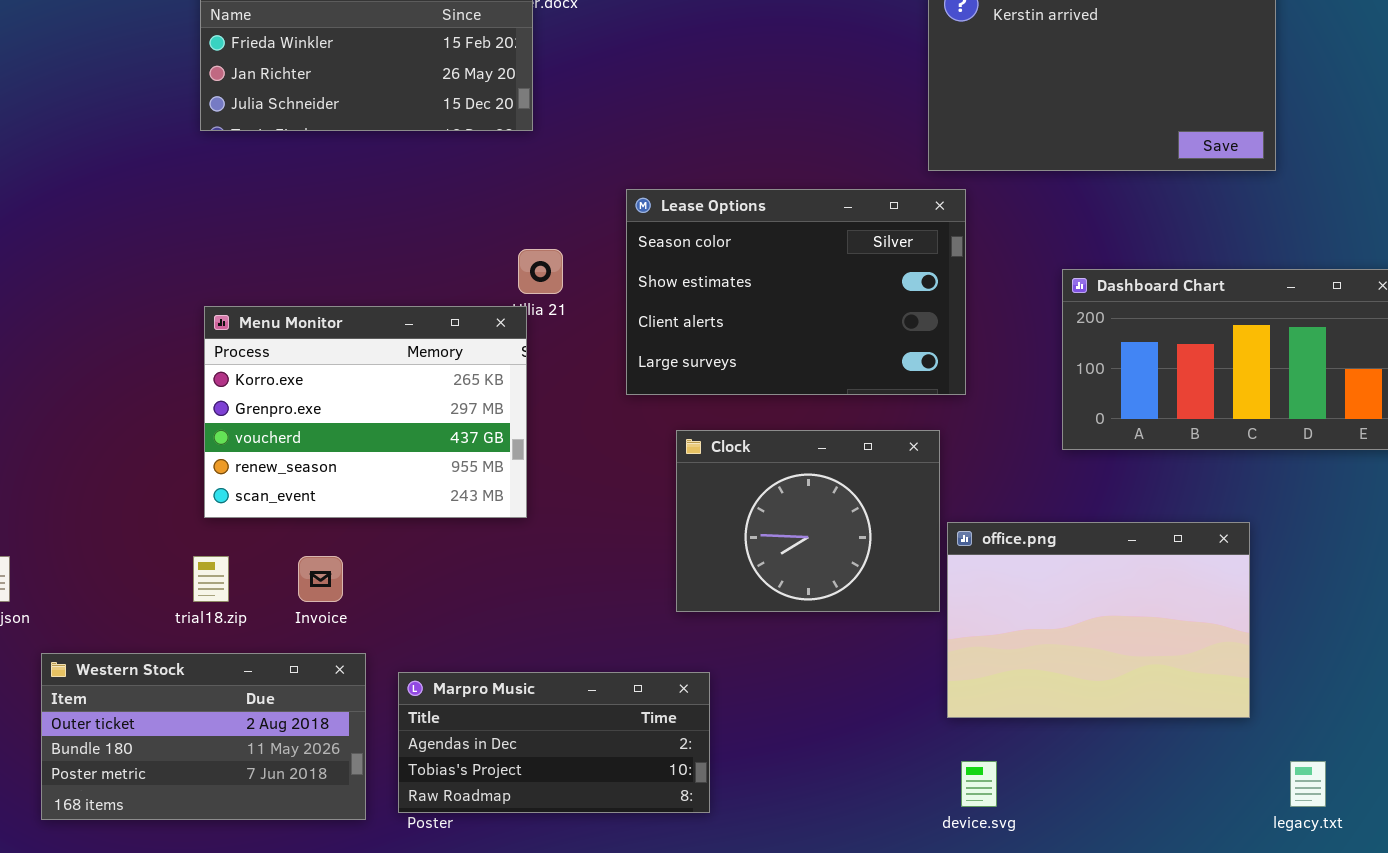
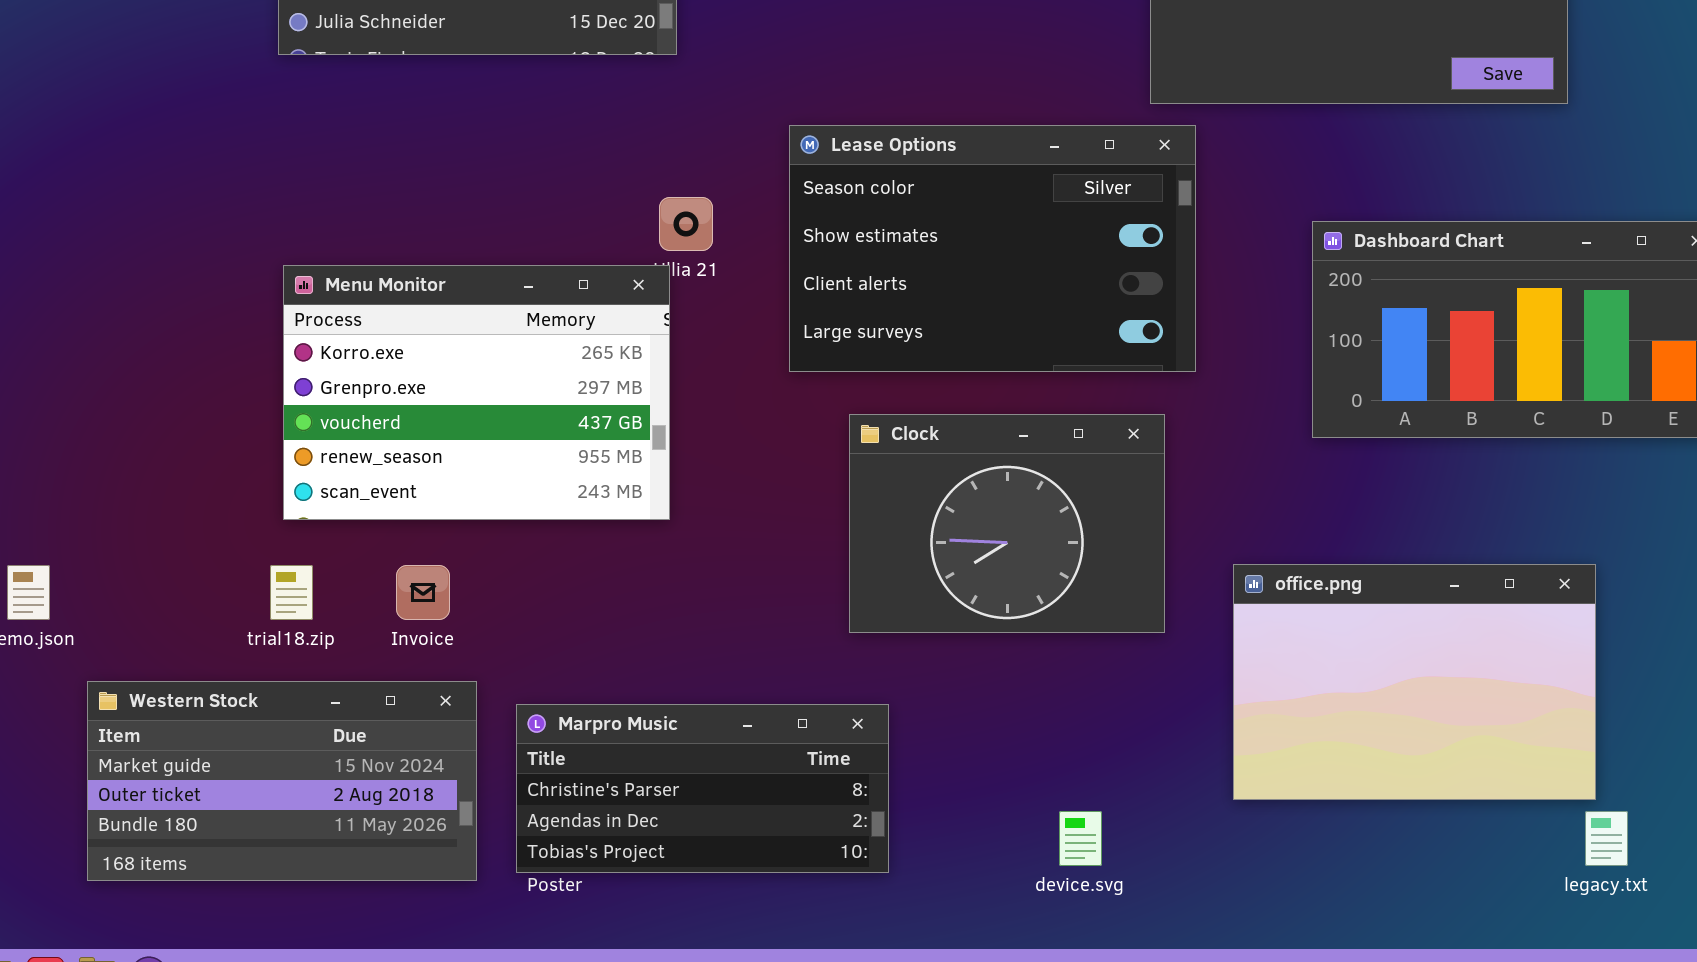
office.png: [947,522,1250,718] -> [1233,564,1596,800], moved
Western Stock: [41,653,366,820] -> [87,681,477,881], scrolled up 1 row
Marpro Music: [398,672,710,813] -> [516,704,889,873], scrolled up 1 row
device.svg: [961,761,997,807] -> [1059,811,1102,866], moved

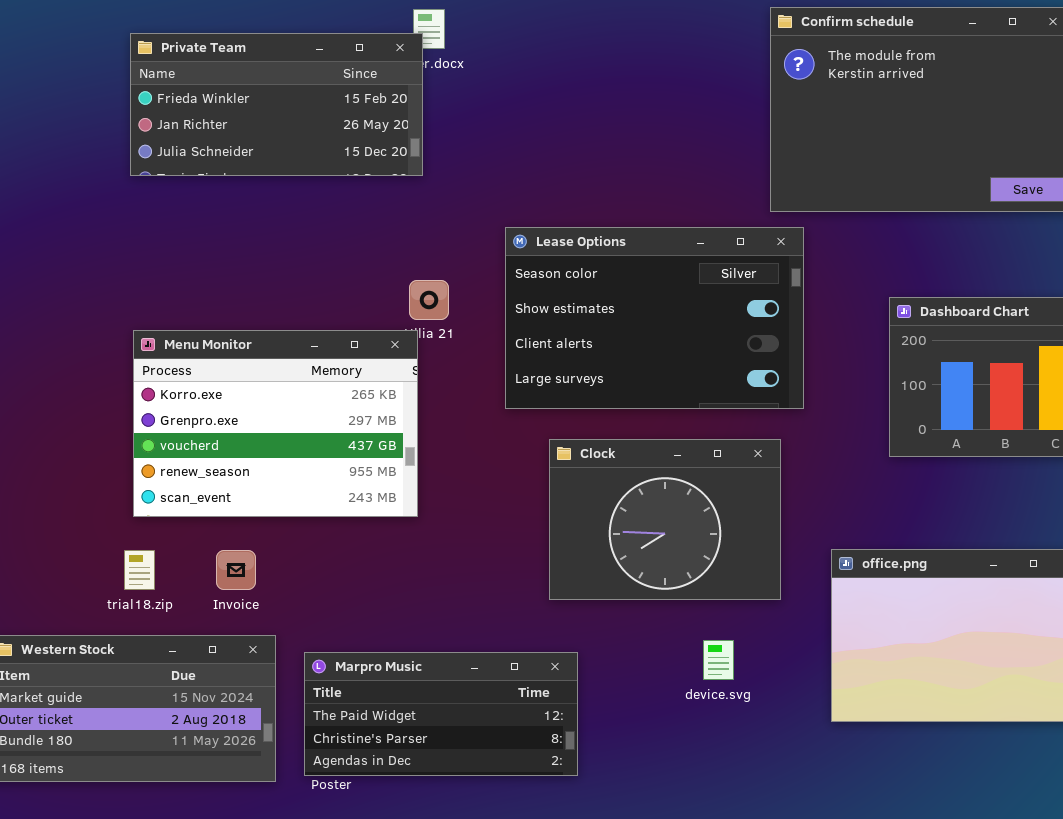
Marpro Music: [516,704,889,873] -> [304,652,578,776], scrolled up 1 row
device.svg: [1059,811,1102,866] -> [703,640,734,680], moved

